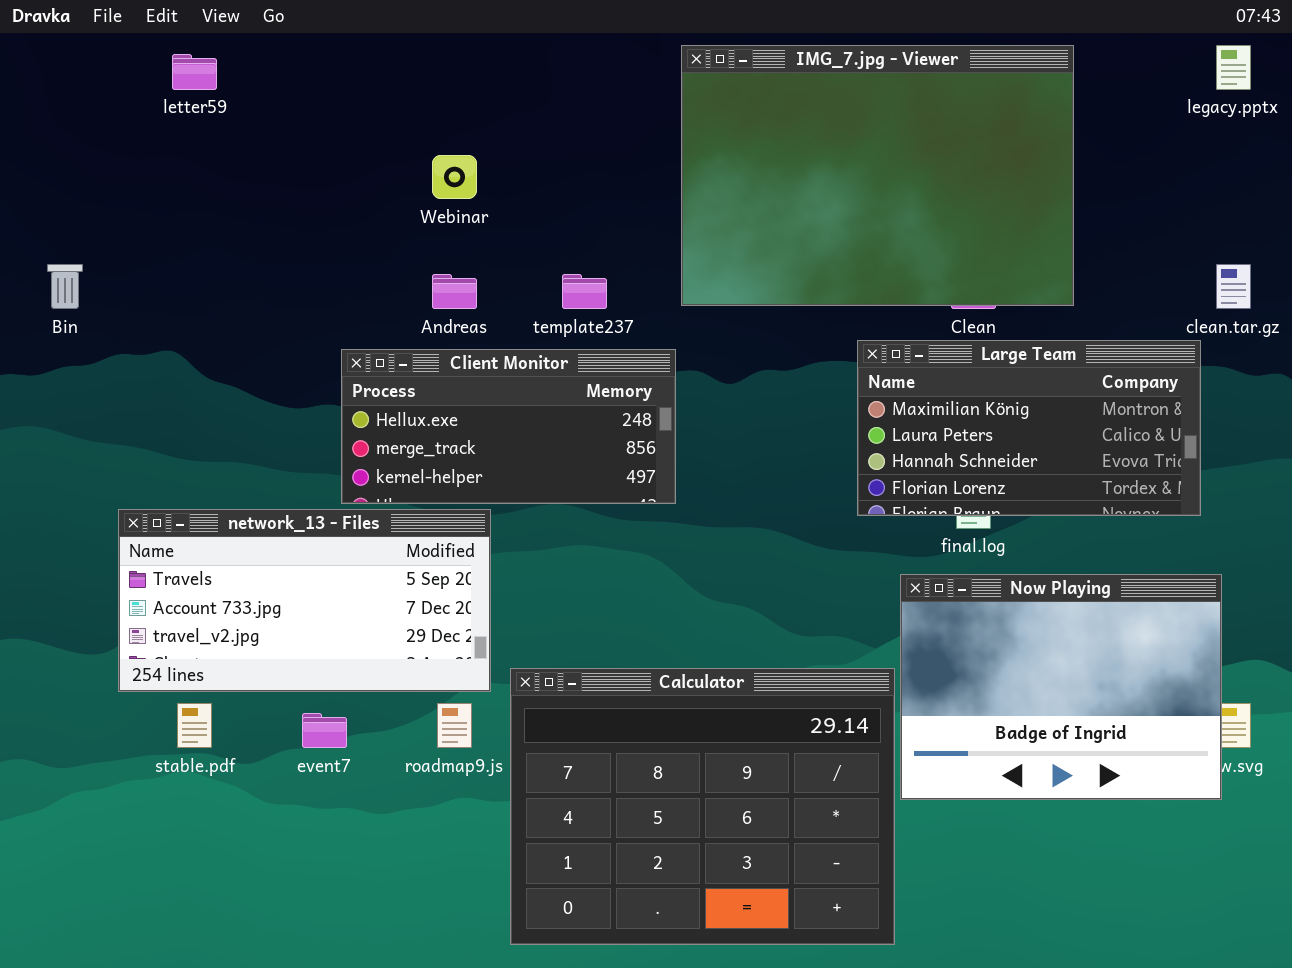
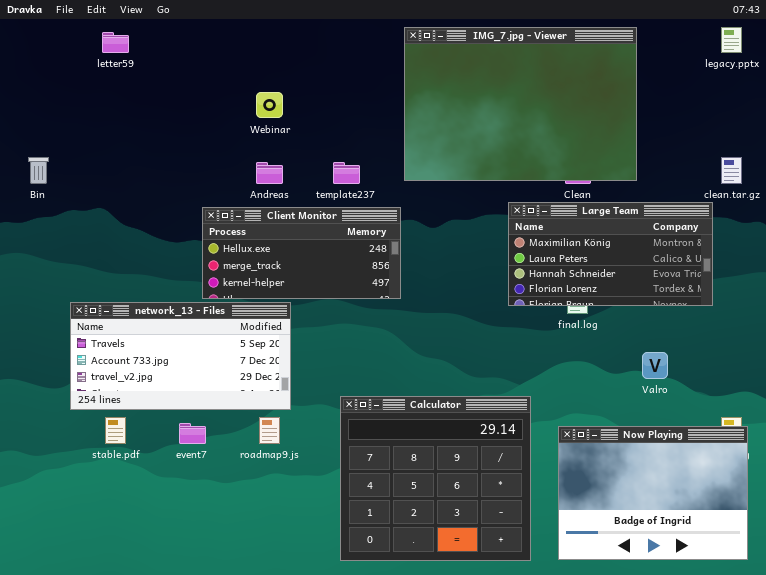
Now Playing: [900,574,1222,800] -> [558,426,748,560], moved
Calculator: [510,668,895,945] -> [340,396,531,561], resized

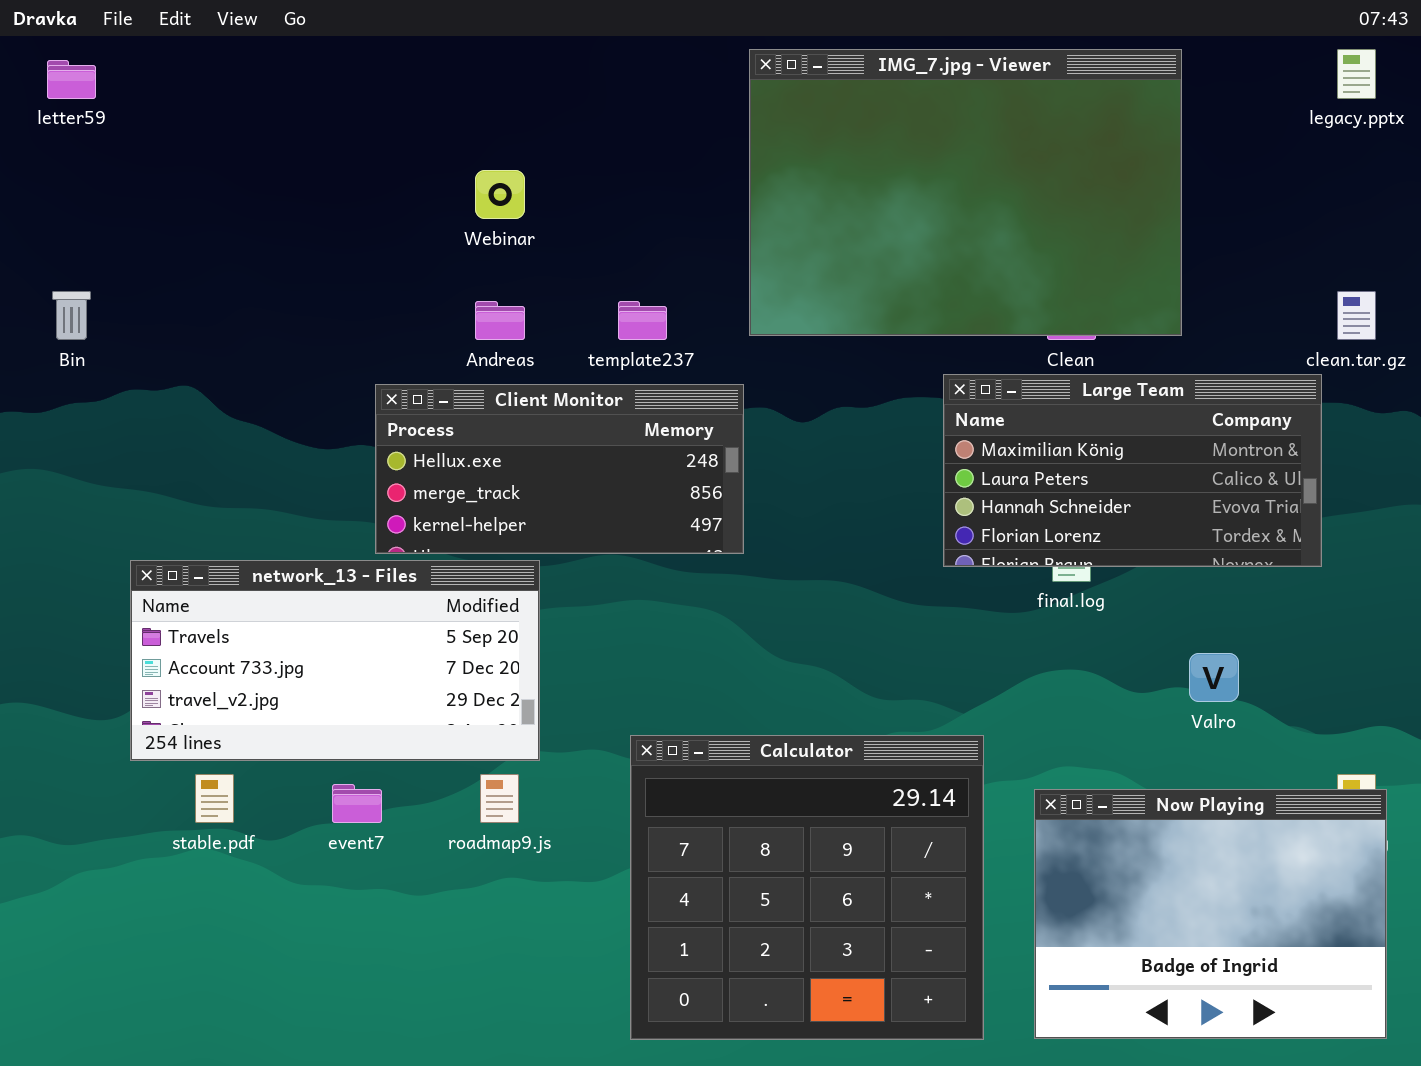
letter59: [102,32,129,53] -> [47,60,96,99], moved

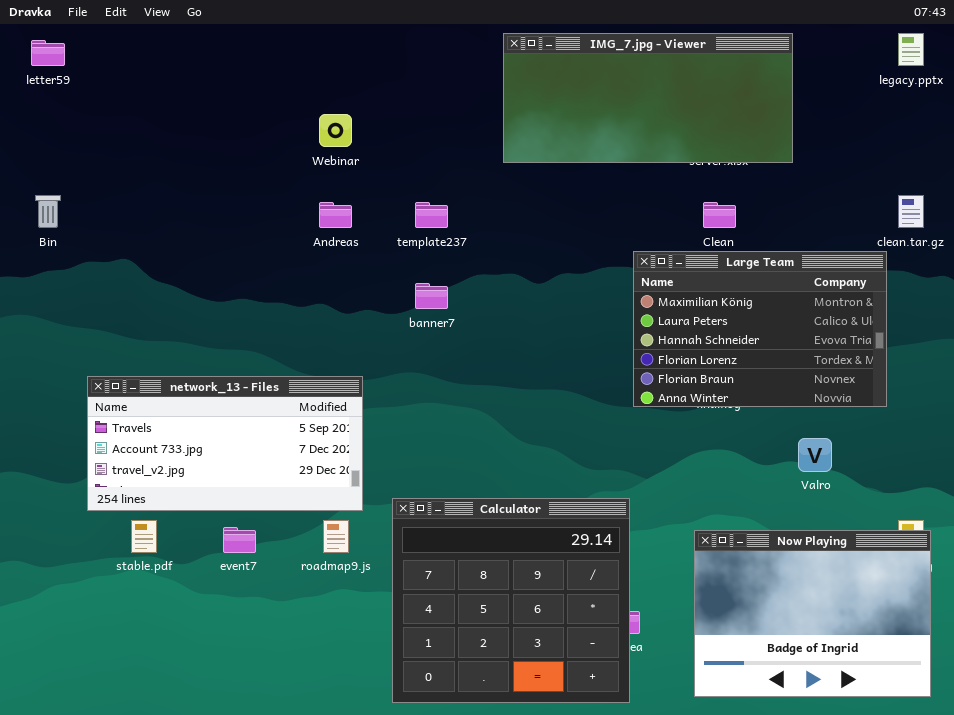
IMG_7.jpg - Viewer: [749,49,1182,336] -> [503,33,793,163], resized
Large Team: [943,374,1322,567] -> [633,251,887,407], resized
Client Monitor: [375,384,744,554] -> none, closed
Calculator: [630,735,984,1040] -> [392,498,630,703], moved

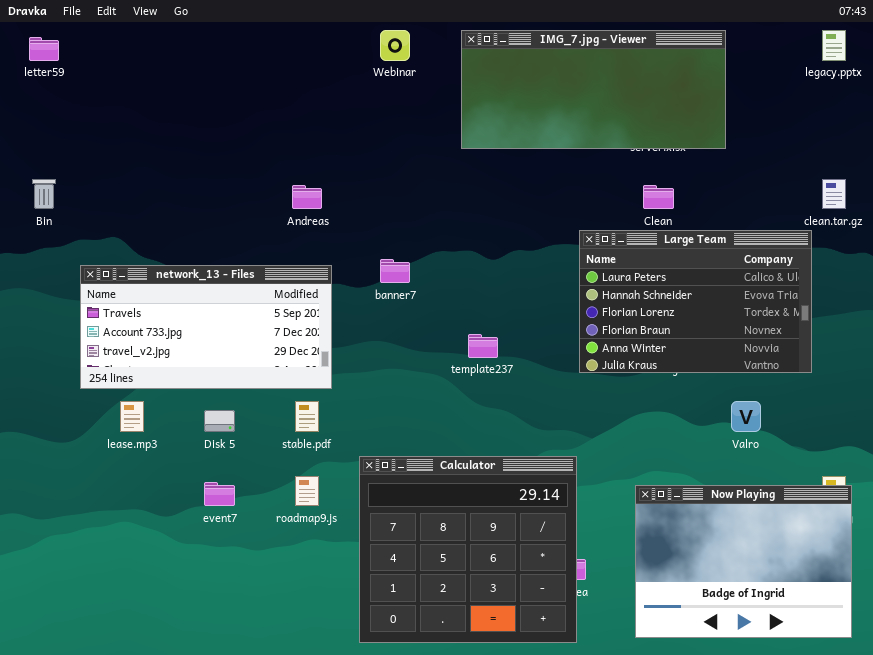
Webinar: [319,114,352,147] -> [380,30,410,61], moved
template237: [415,202,448,228] -> [468,334,498,358], moved
Large Team: [633,251,887,407] -> [579,230,812,373], scrolled down 1 row
network_13 - Files: [87,376,363,511] -> [80,265,332,389], moved
stable.pdf: [131,520,157,553] -> [295,401,319,432], moved

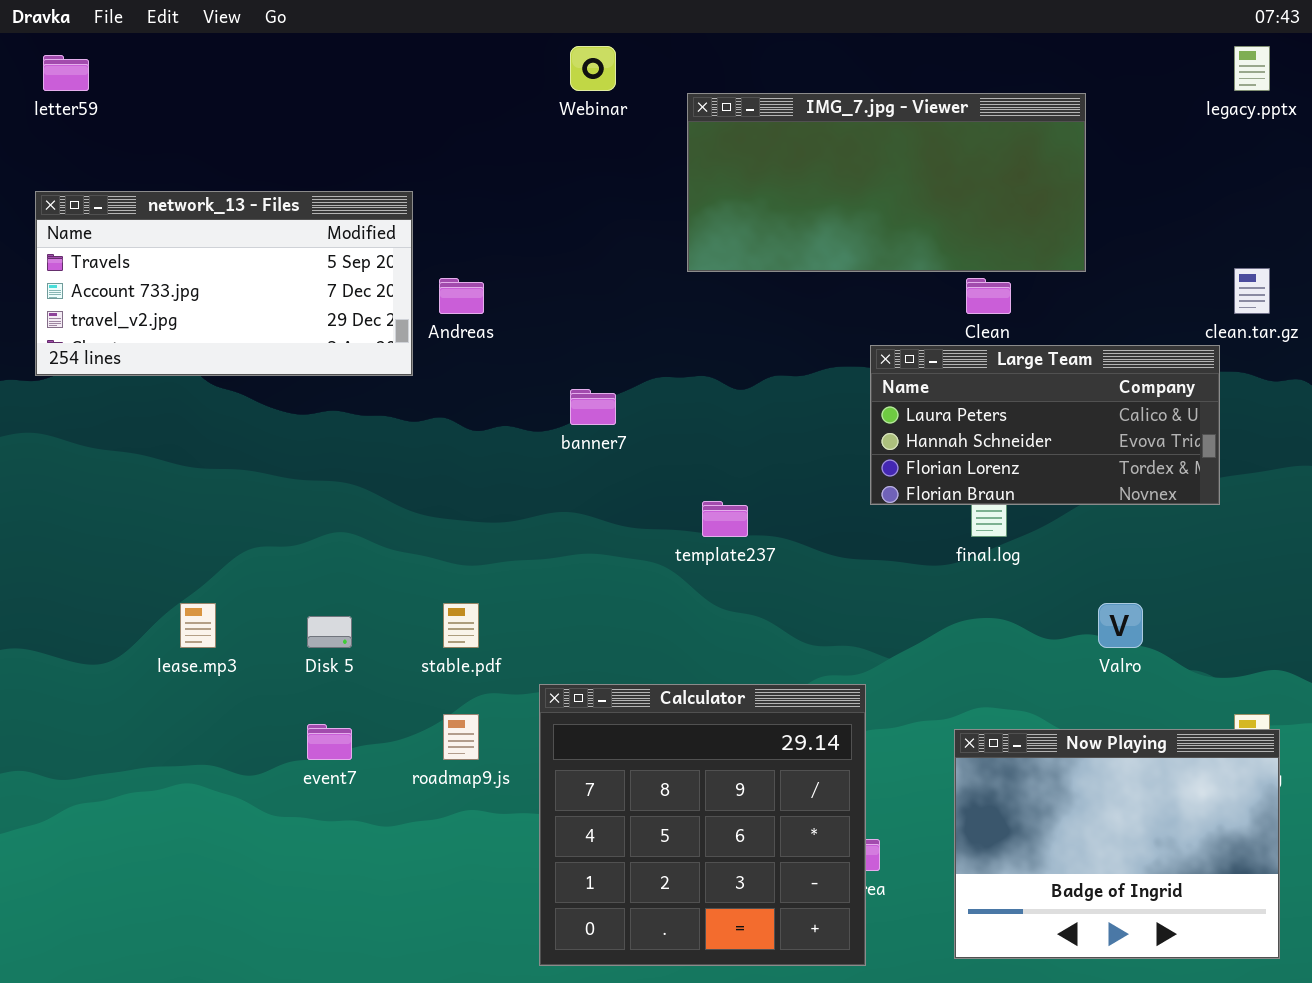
IMG_7.jpg - Viewer: [461,30,726,149] -> [687,93,1086,272], moved
Large Team: [579,230,812,373] -> [870,345,1220,505], resized
network_13 - Files: [80,265,332,389] -> [35,191,413,376], moved

